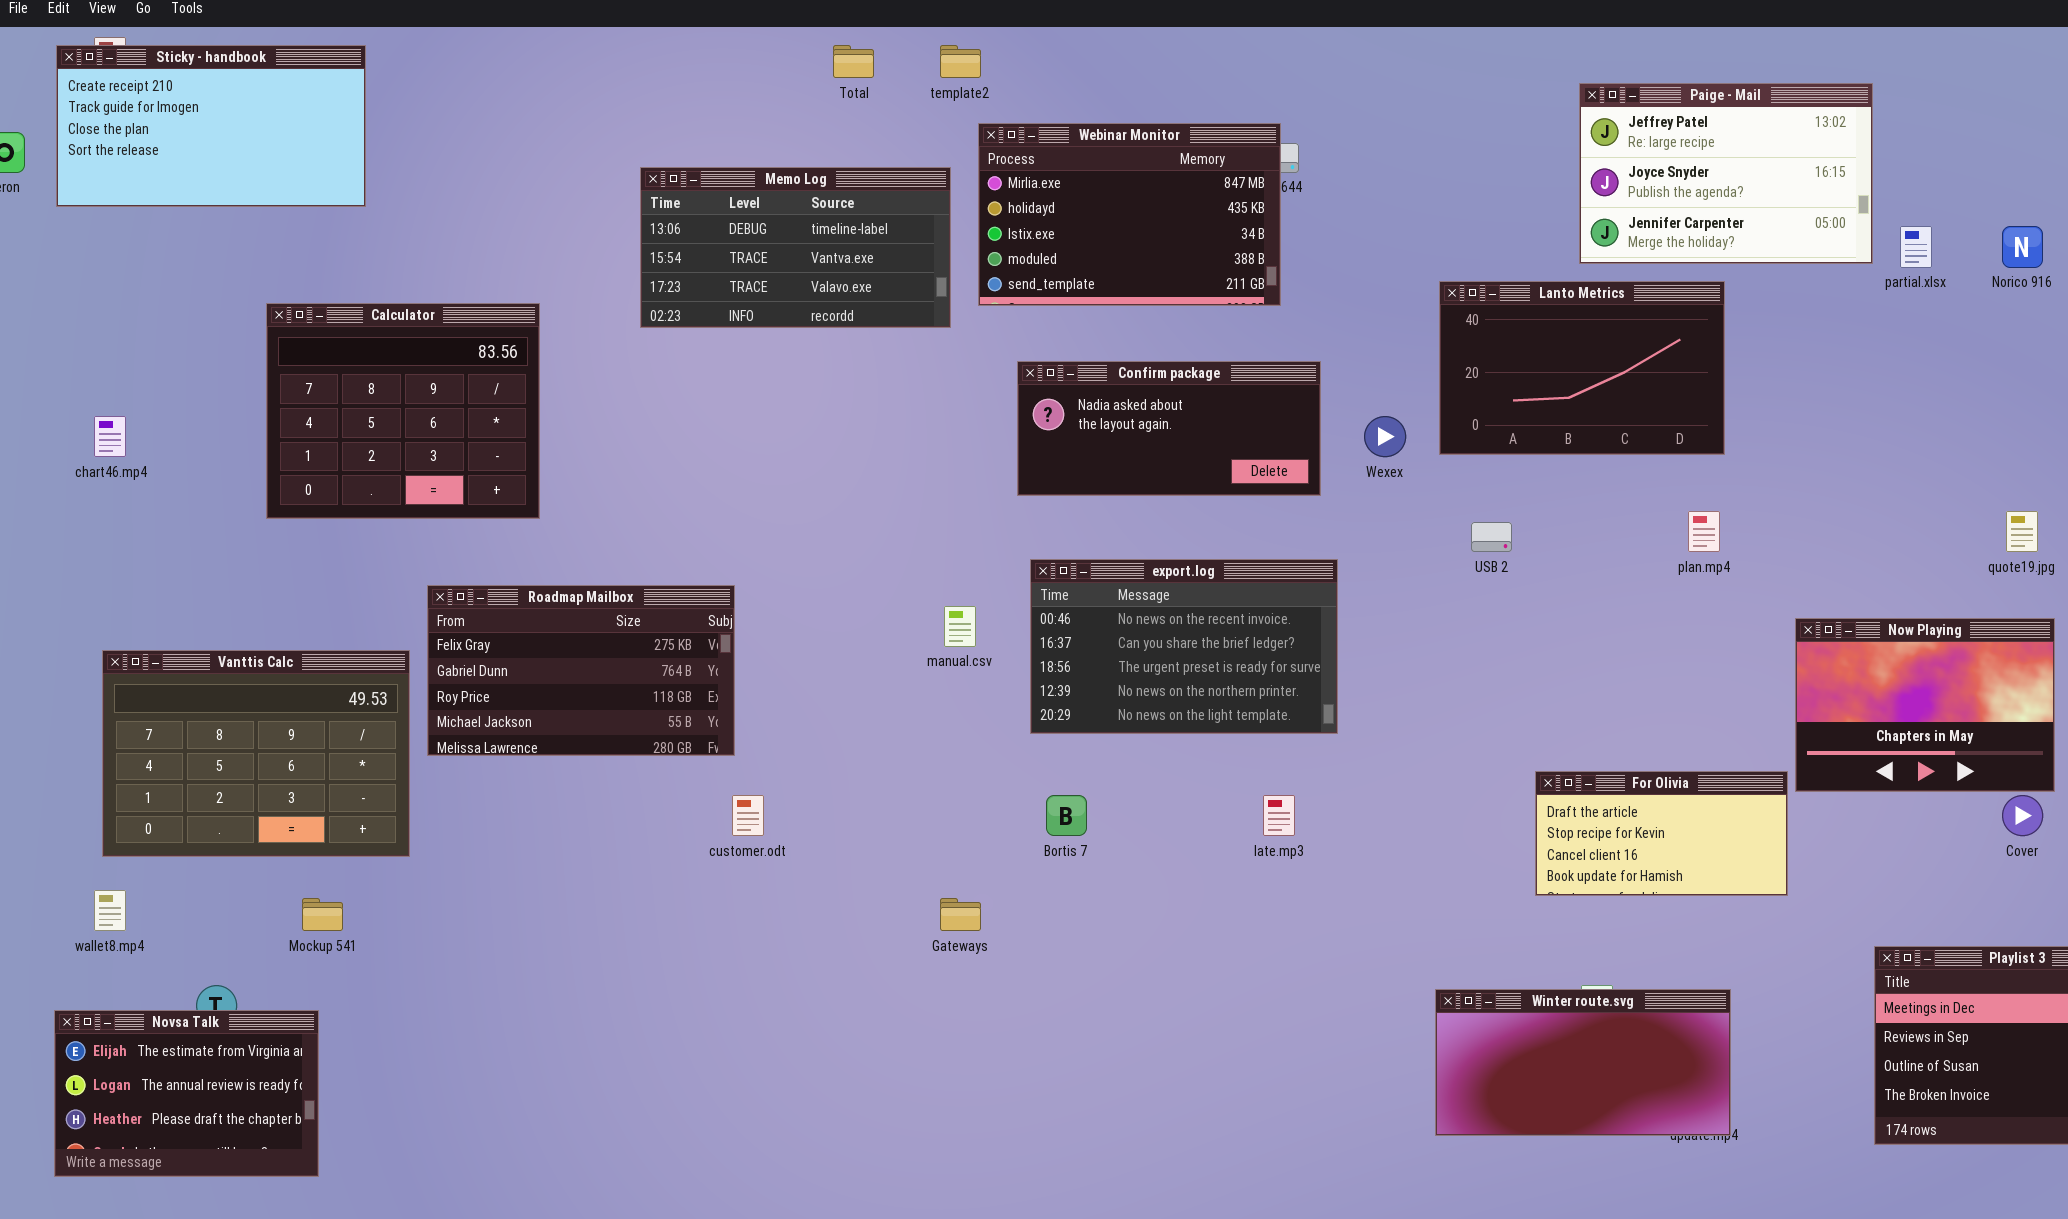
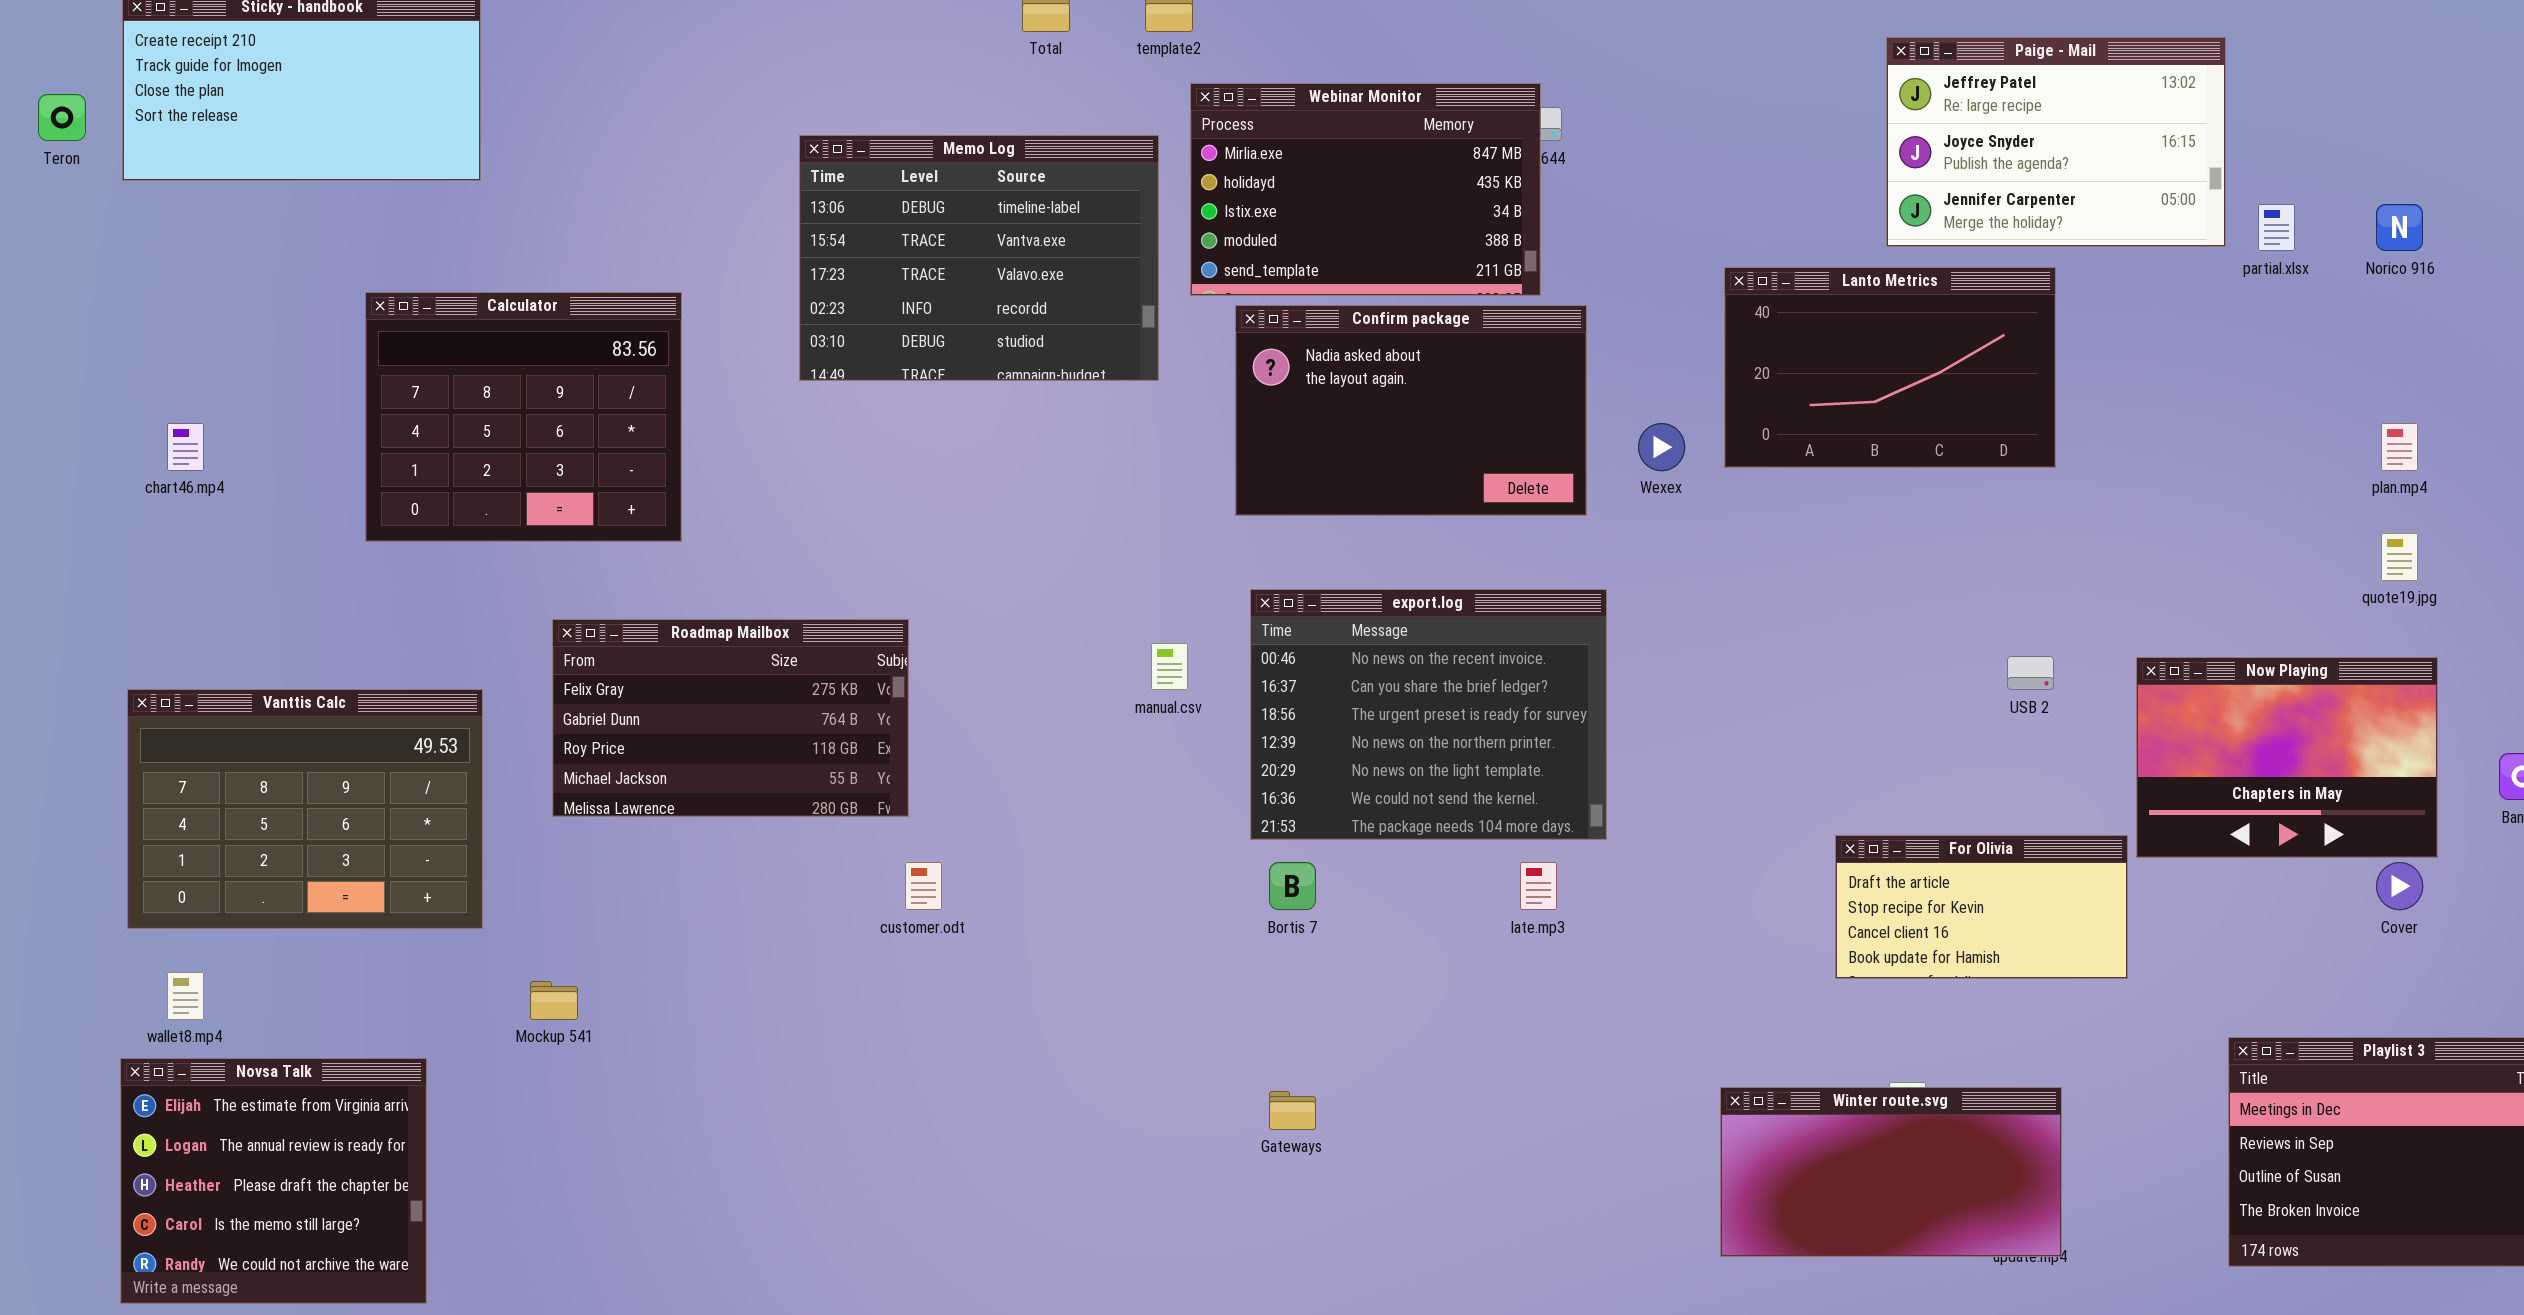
Memo Log: [640,167,951,328] -> [799,135,1159,381], resized
Confirm package: [1017,361,1321,496] -> [1235,305,1587,516], resized
plan.mp4: [1688,511,1720,552] -> [2381,423,2418,471], moved
USB 2: [1471,522,1512,552] -> [2007,656,2054,690], moved
export.log: [1030,559,1338,734] -> [1250,589,1607,840], resized
Vanttis Calc: [102,650,410,857] -> [127,689,483,929], moved
Mockup 541: [302,898,343,931] -> [530,981,578,1020], moved
Gateways: [940,898,981,931] -> [1269,1091,1316,1130], moved
Novsa Talk: [54,1010,319,1177] -> [120,1058,427,1304], resized

